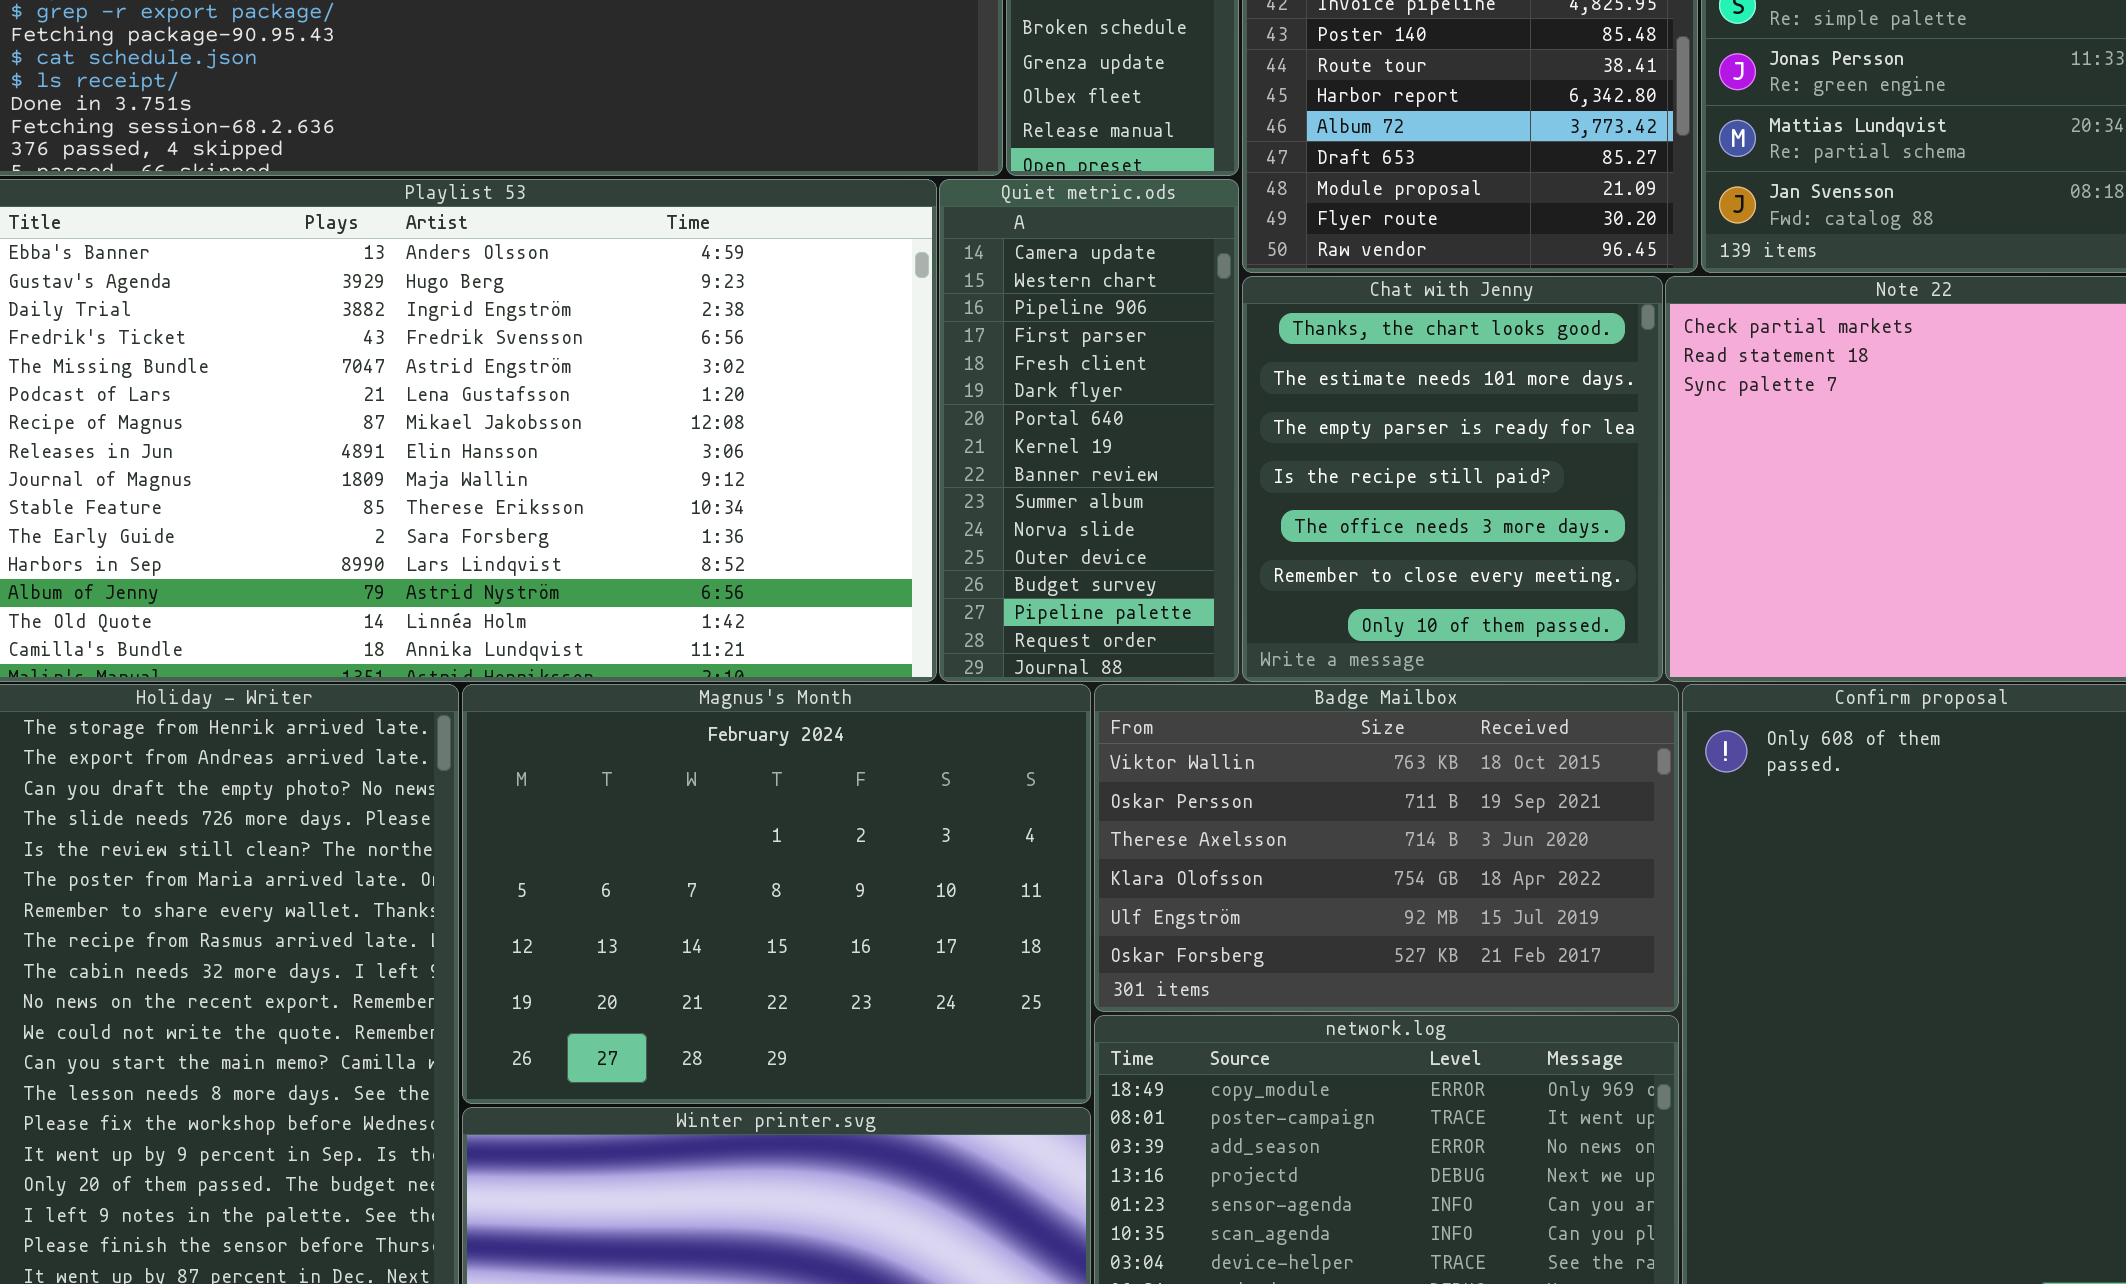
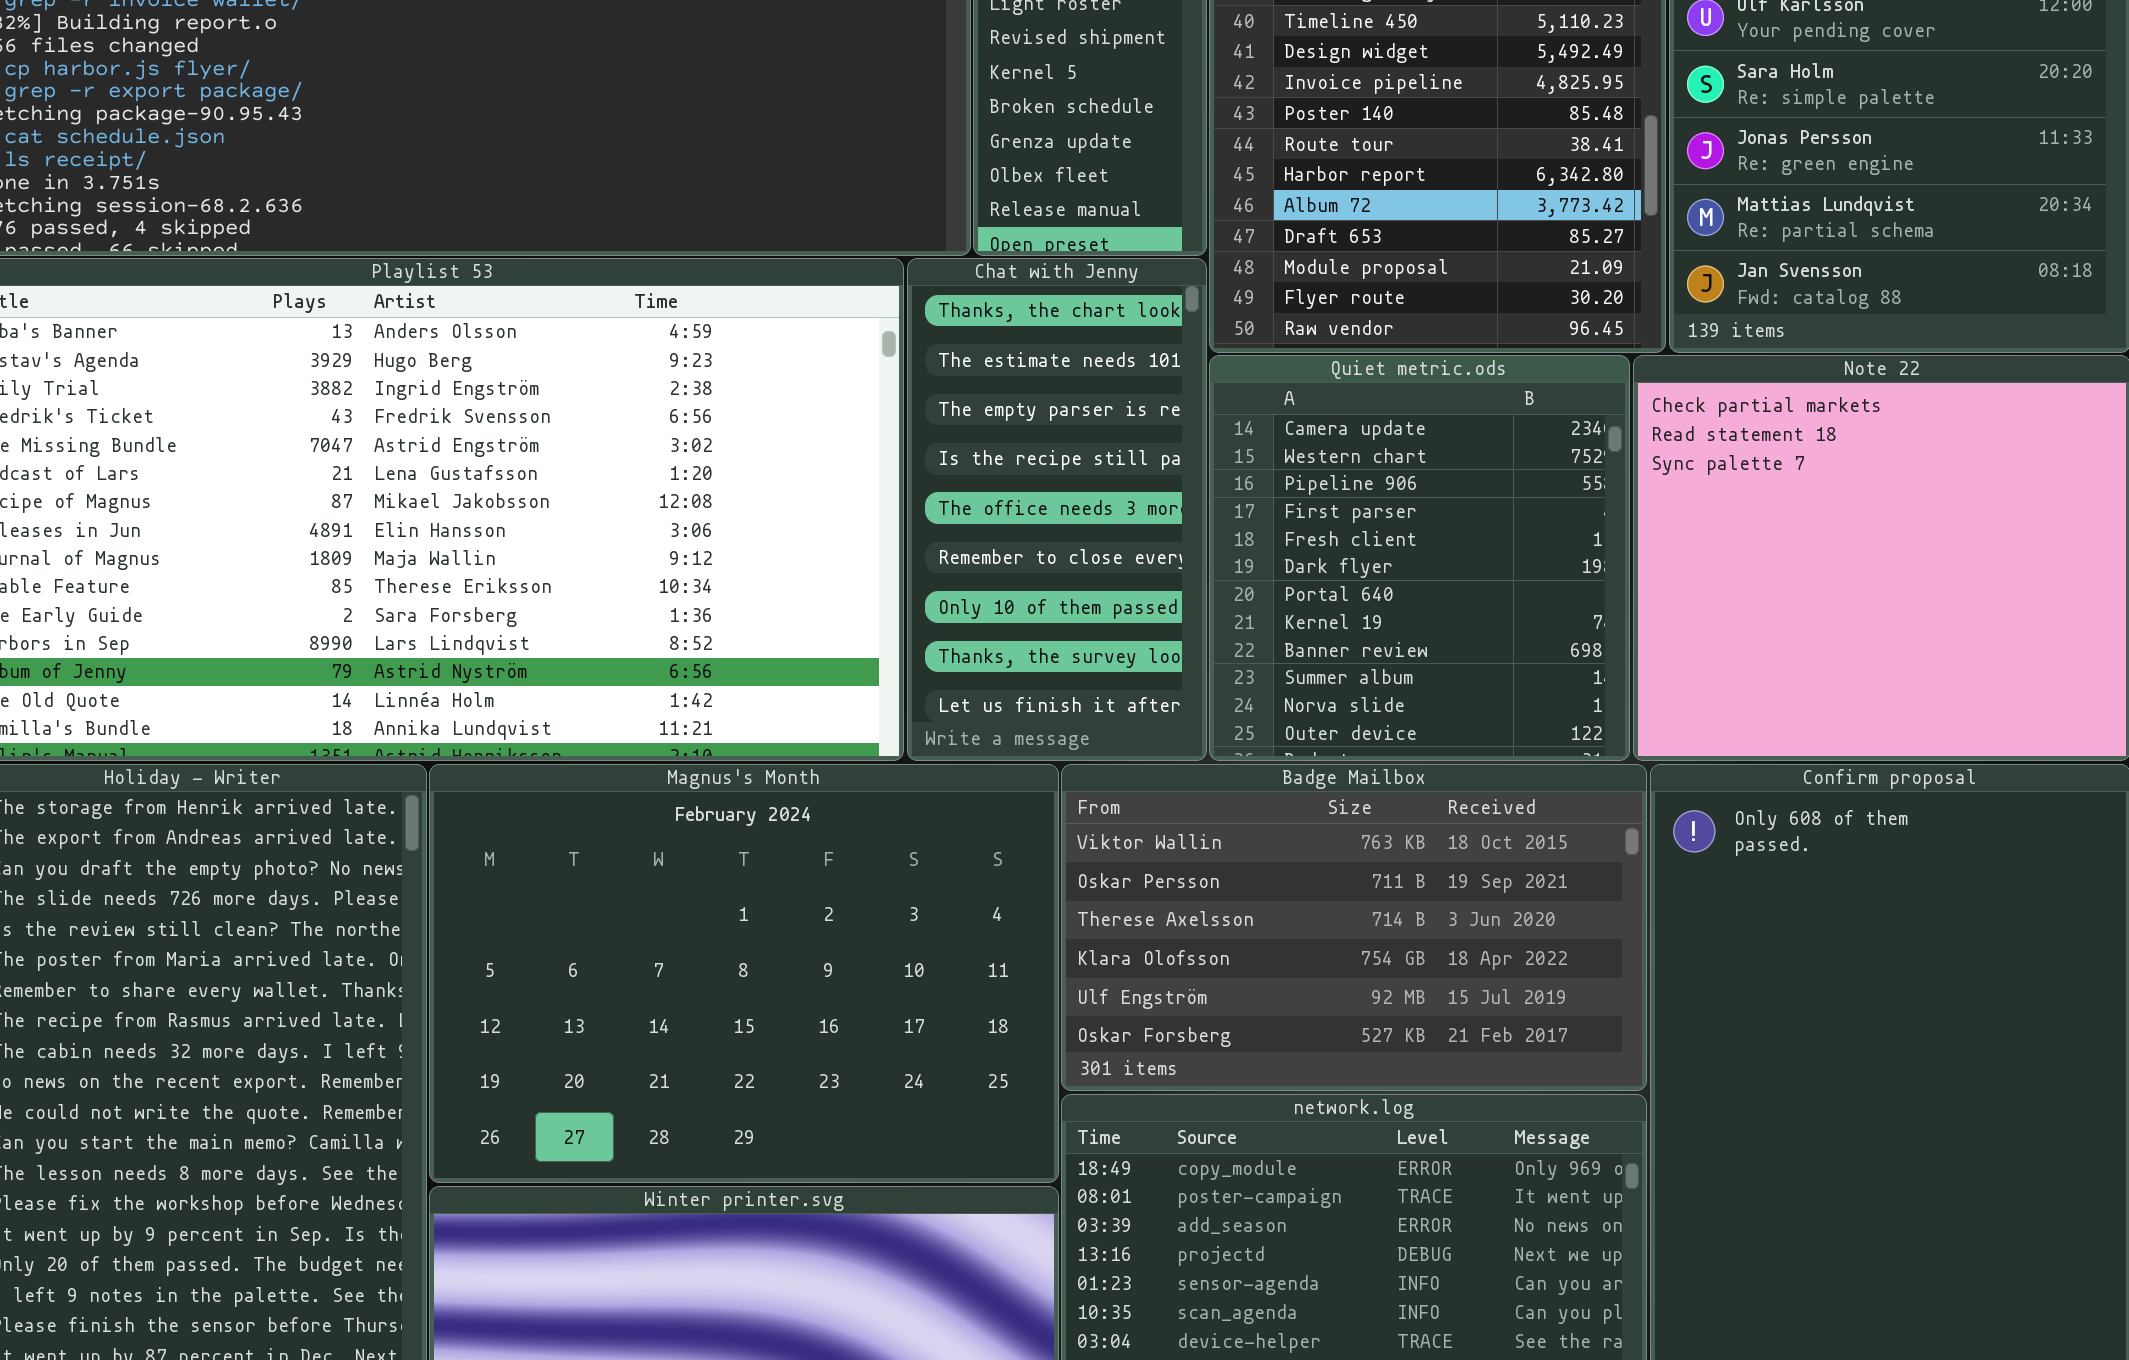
Quiet metric.ods: [939,179,1239,682] -> [1209,355,1630,761], moved, resized
Chat with Jenny: [1242,276,1663,682] -> [907,258,1207,761], moved, resized

